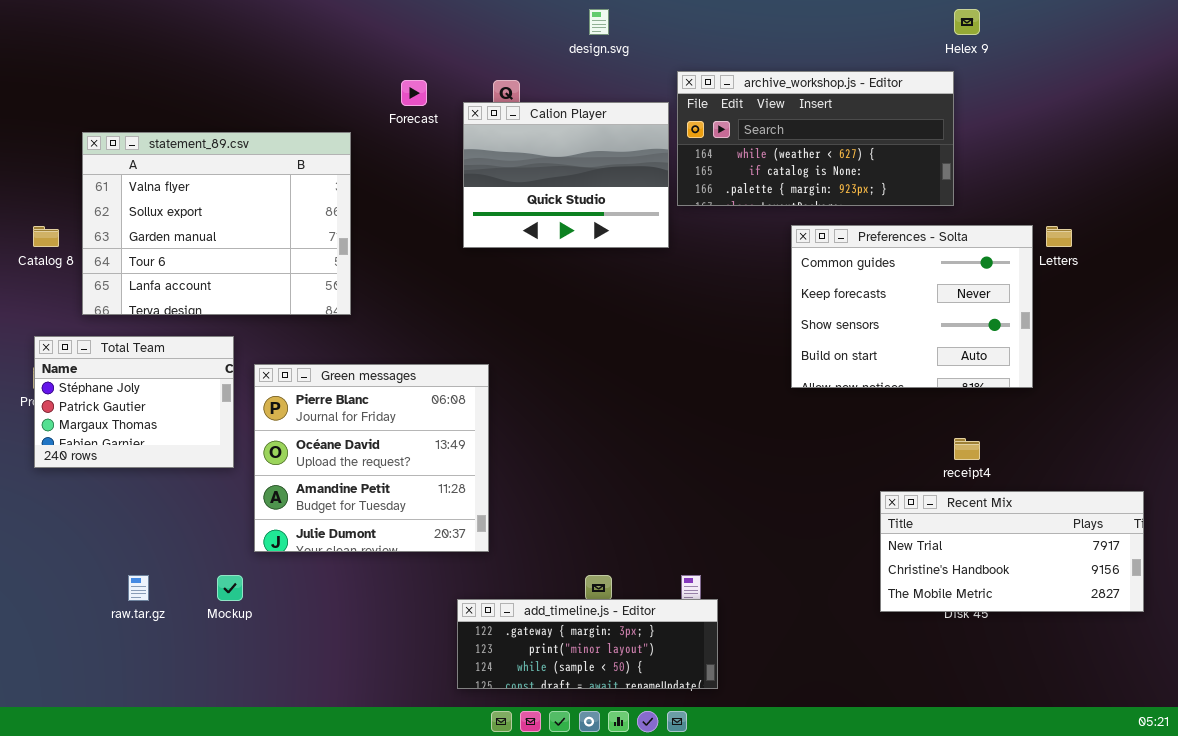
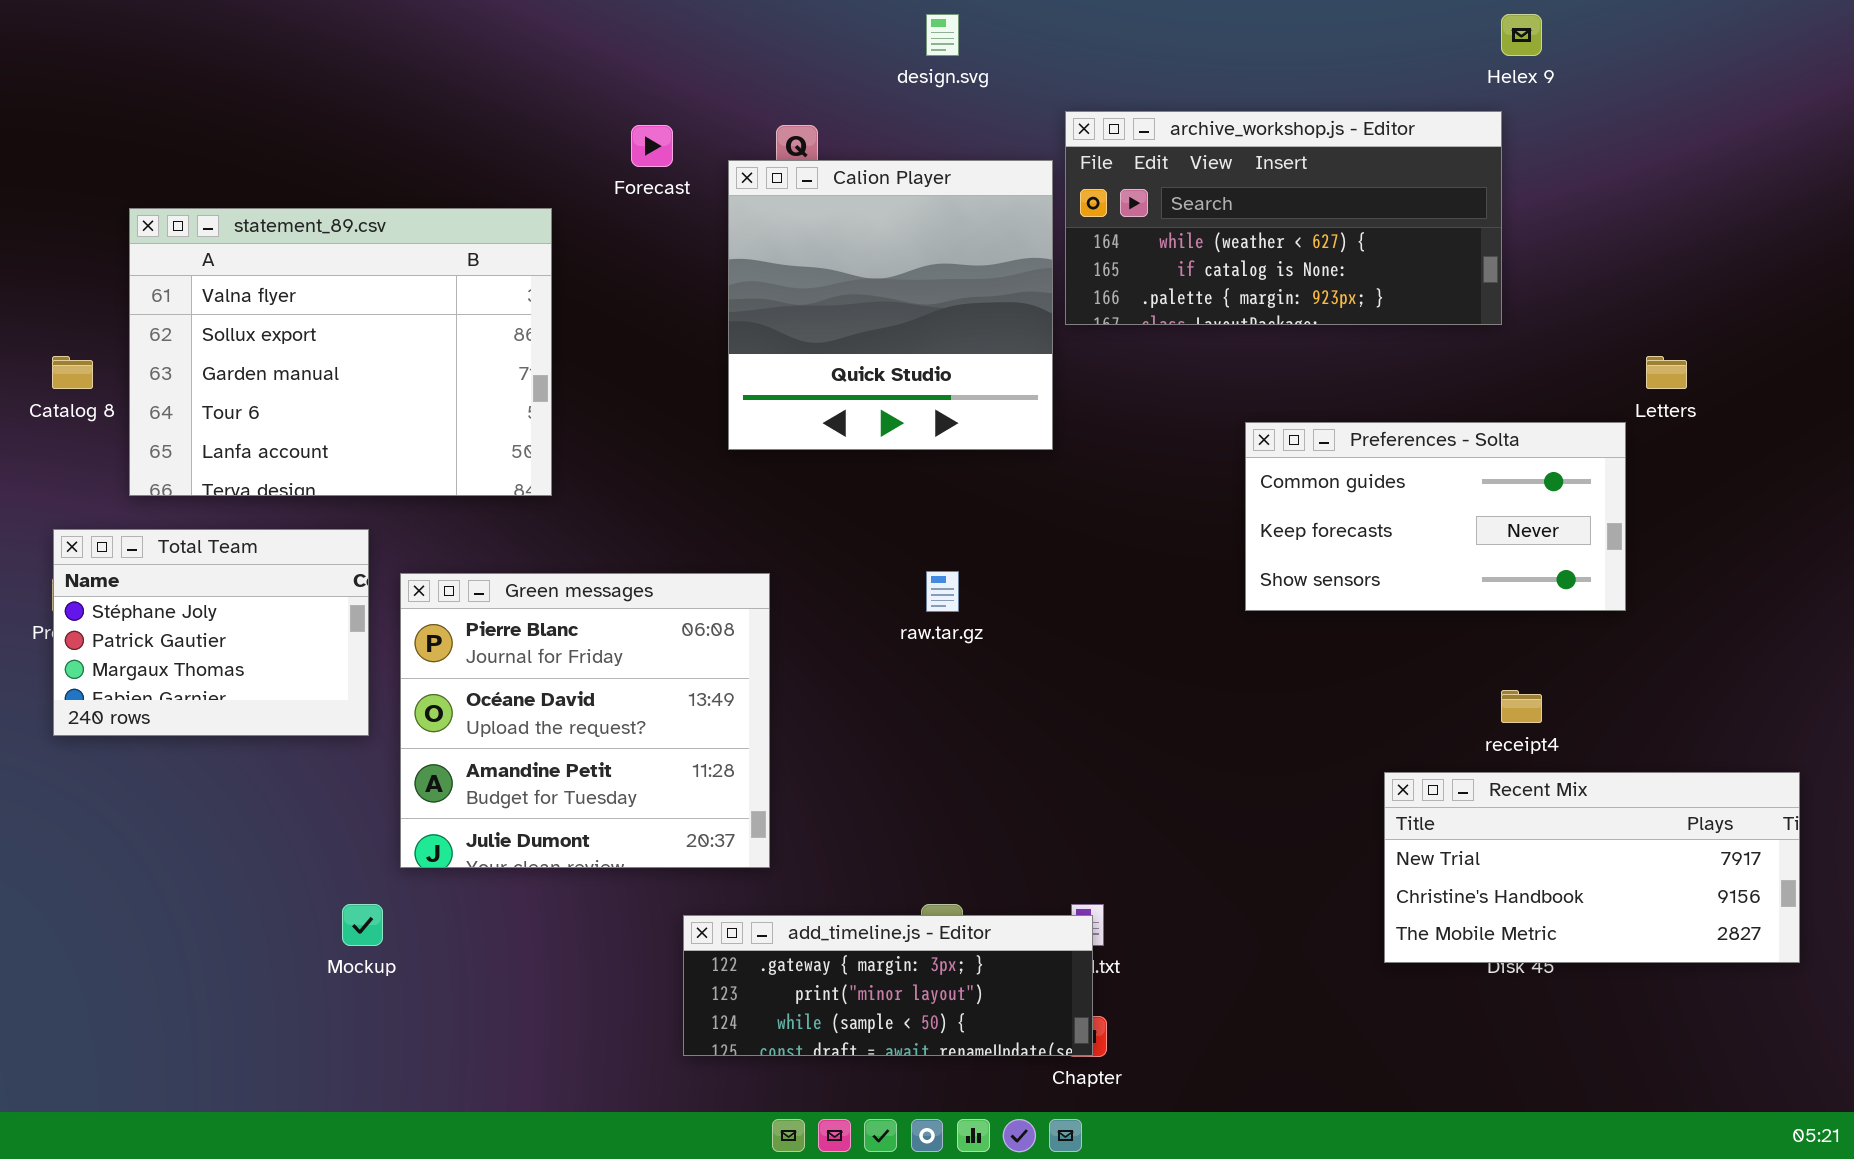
Calion Player: [463,102,669,248] -> [728,160,1053,450], resized
Preferences - Solta: [791,225,1033,388] -> [1245,422,1626,611], resized
raw.tar.gz: [128,575,149,601] -> [926,571,959,612], moved
add_timeline.js - Editor: [457,599,718,689] -> [683,915,1093,1056], moved

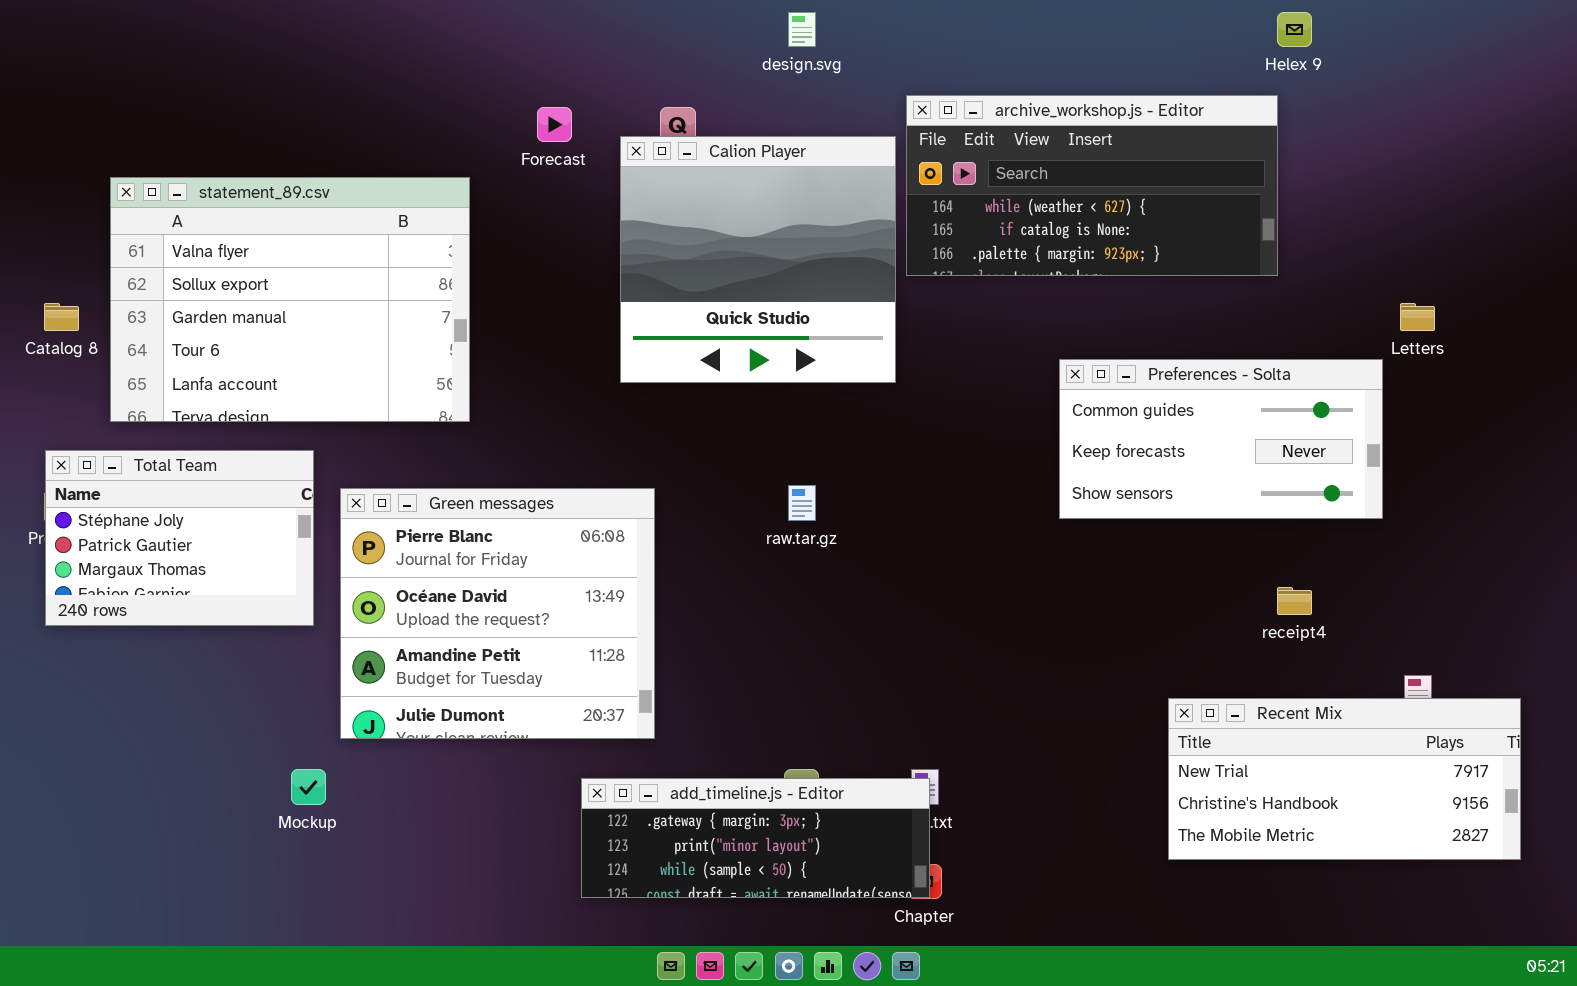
Recent Mix: [1384,772,1800,963] -> [1168,698,1521,860], moved

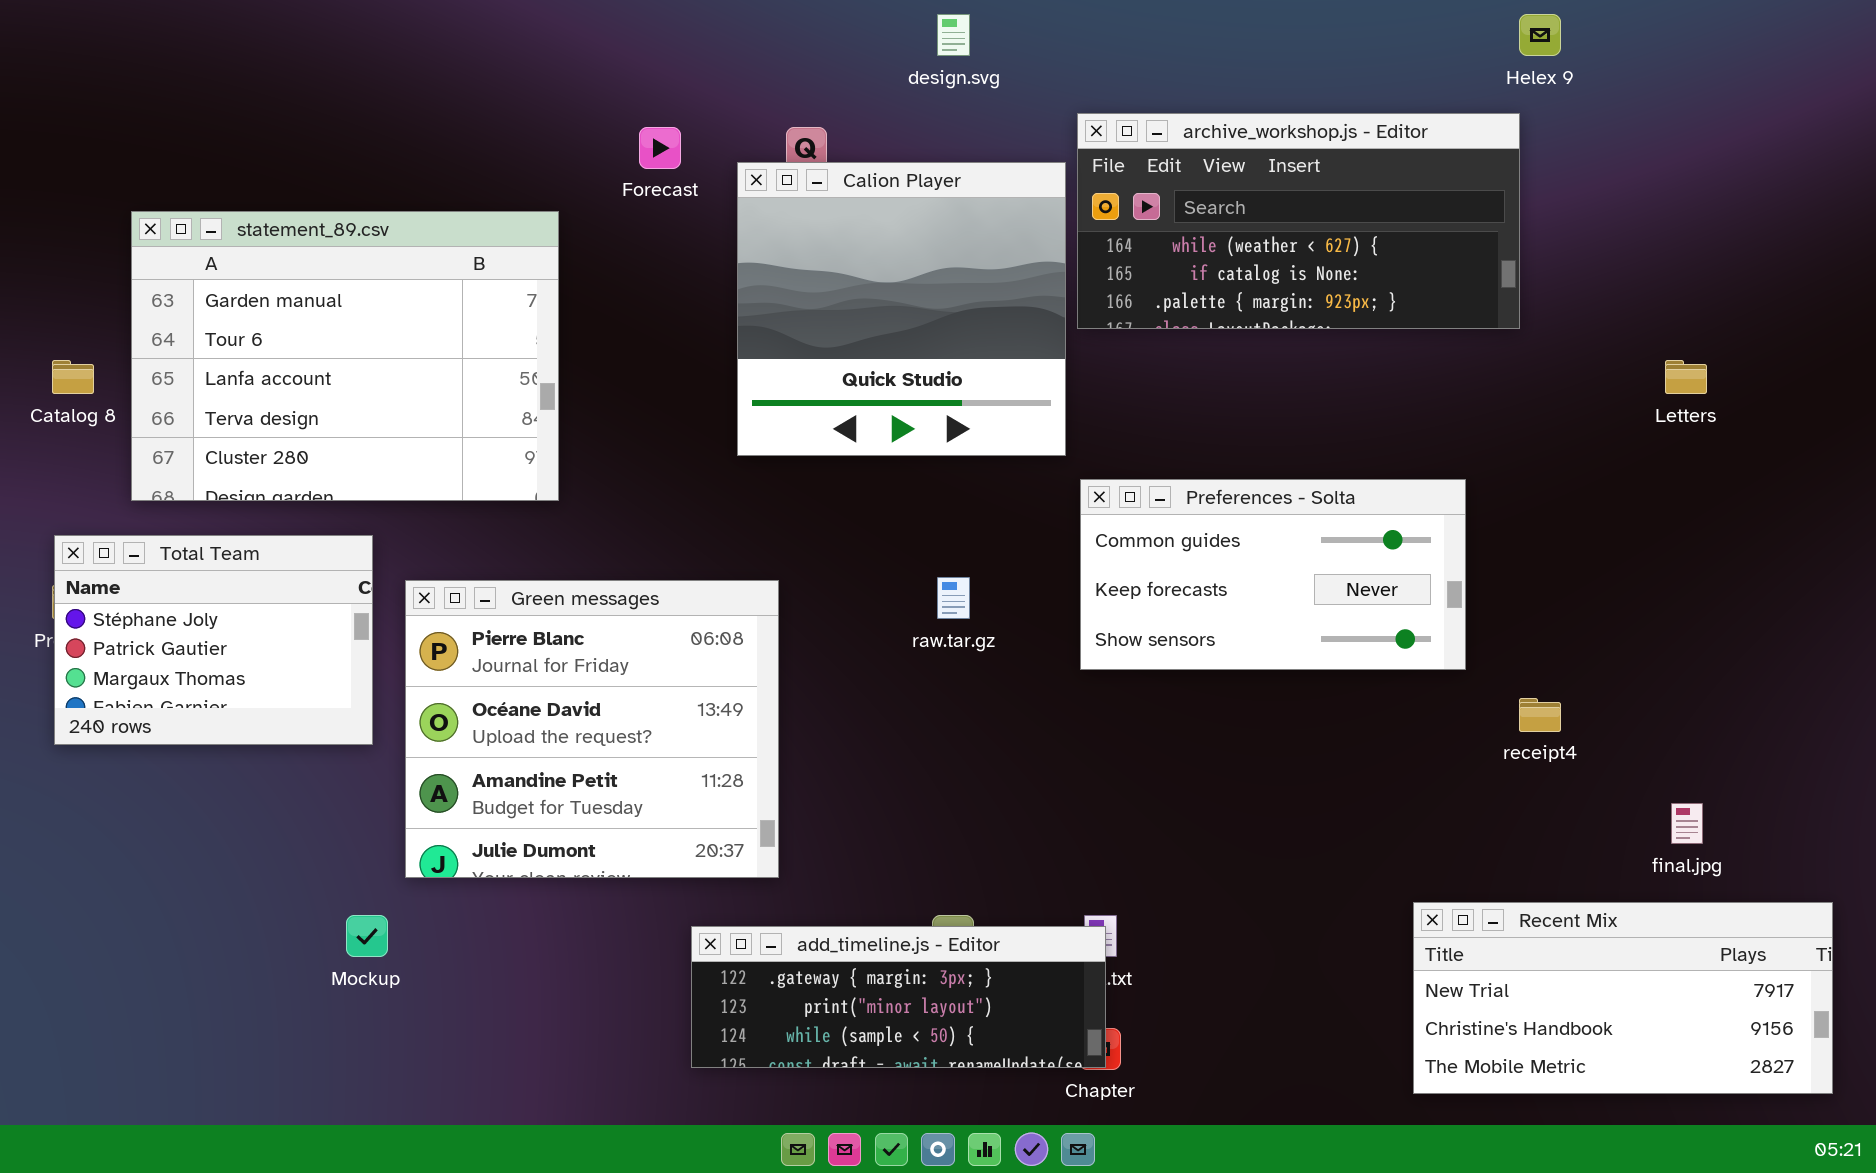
statement_89.csv: [110,177,470,422] -> [131,211,559,501], scrolled down 2 rows
Preferences - Solta: [1059,359,1383,519] -> [1080,479,1466,670], moved
Recent Mix: [1168,698,1521,860] -> [1413,902,1833,1094], moved

